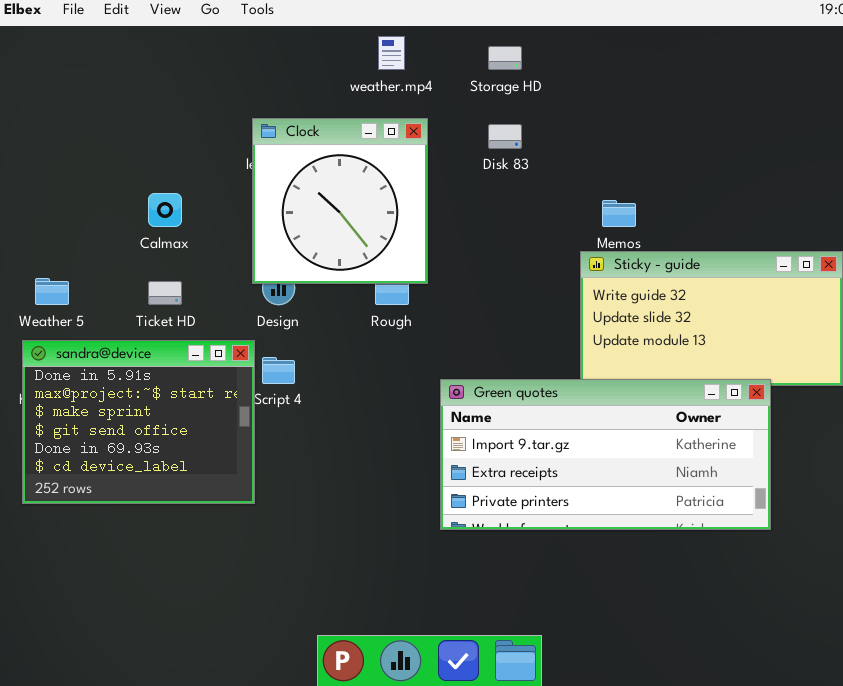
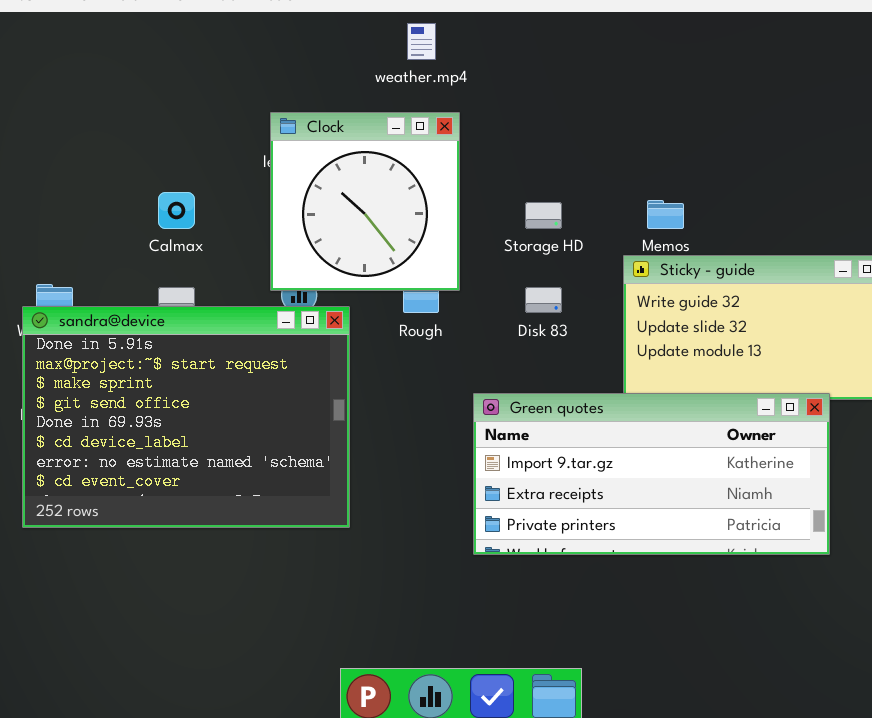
Storage HD: [488,46,522,70] -> [525,202,562,229], moved
Disk 83: [488,124,522,149] -> [525,287,562,313], moved
sandra@device: [22,340,255,504] -> [22,306,350,528], resized

